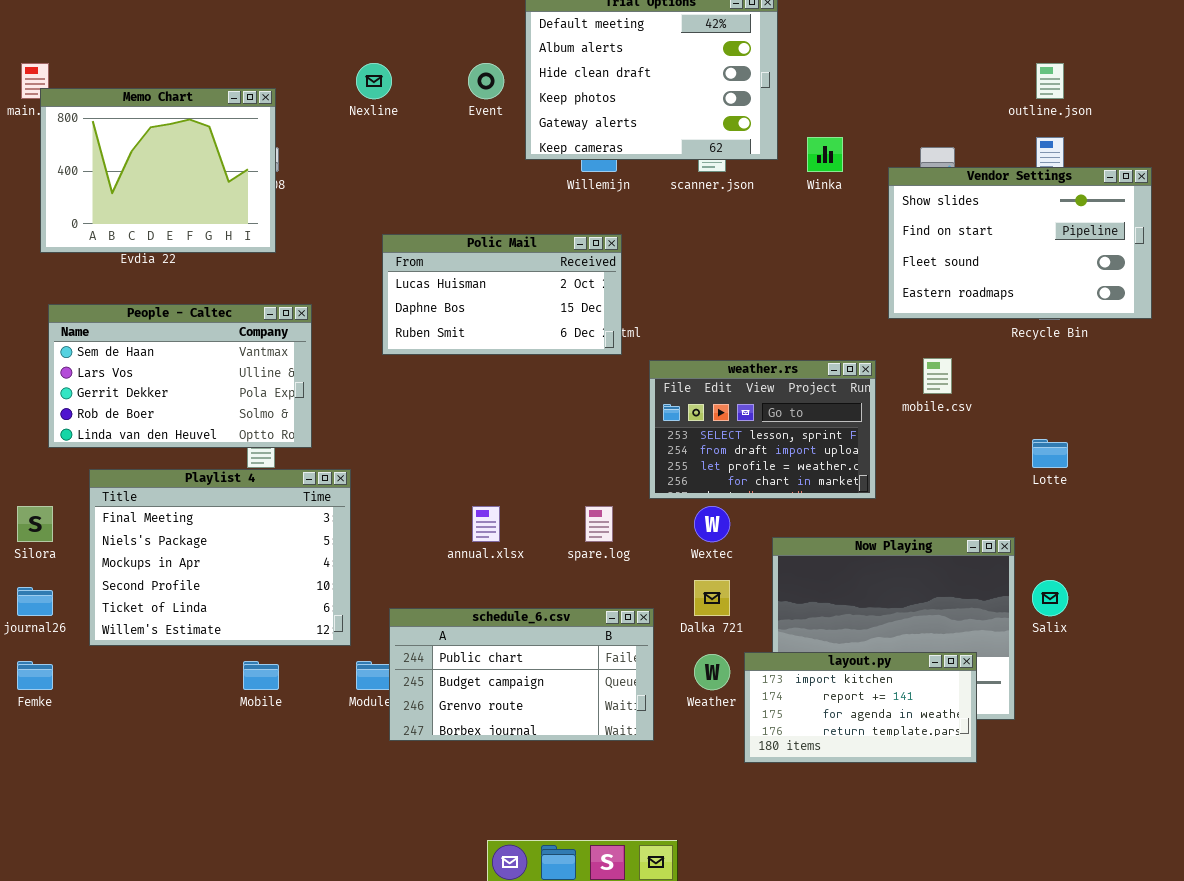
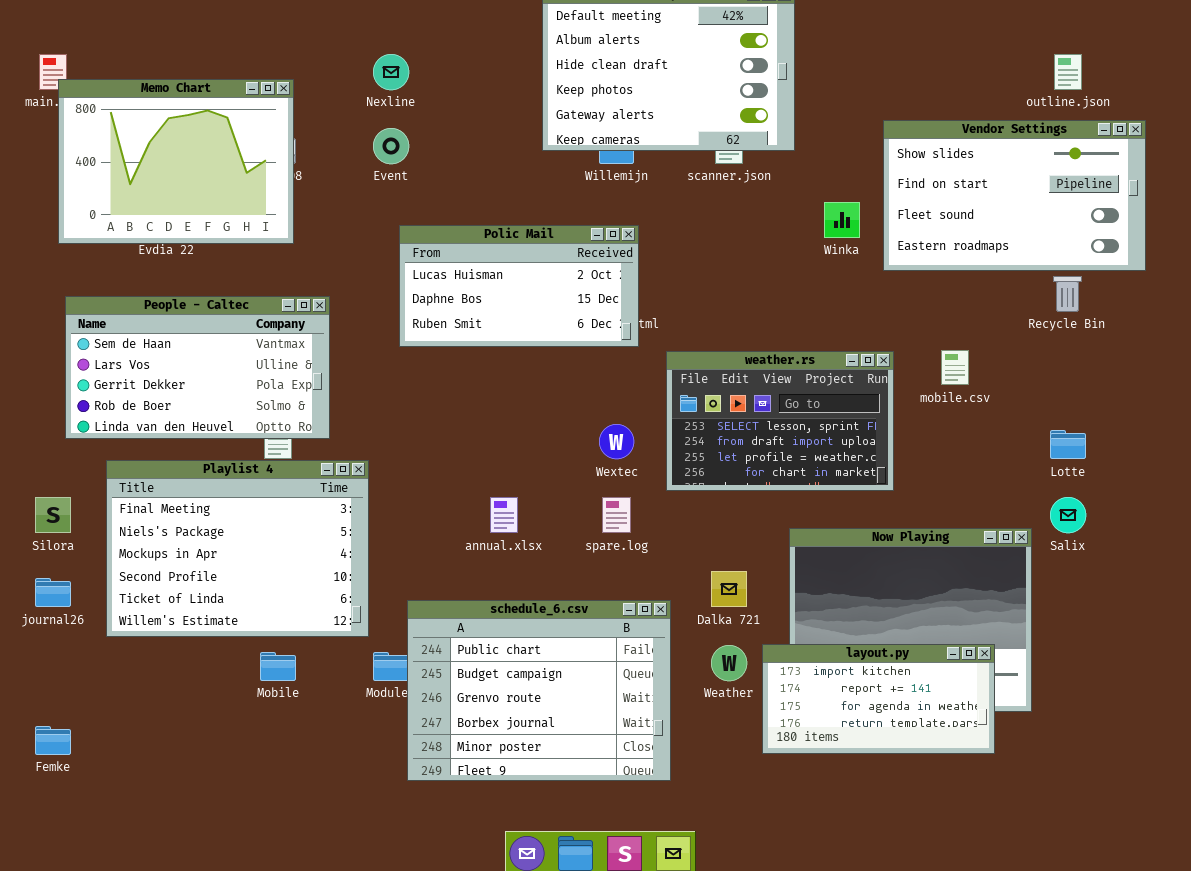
Event: [468,63,504,99] -> [373,128,409,164], moved
Winka: [807,137,843,172] -> [824,202,860,238], moved
Vendor Settings: [888,167,1152,319] -> [883,120,1146,271], moved
Wextec: [694,506,730,542] -> [599,424,634,459], moved
Salix: [1032,580,1068,616] -> [1050,497,1086,533], moved
schedule_6.csv: [389,608,654,741] -> [407,600,671,781], resized
Femke: [17,661,53,690] -> [35,726,71,755], moved

